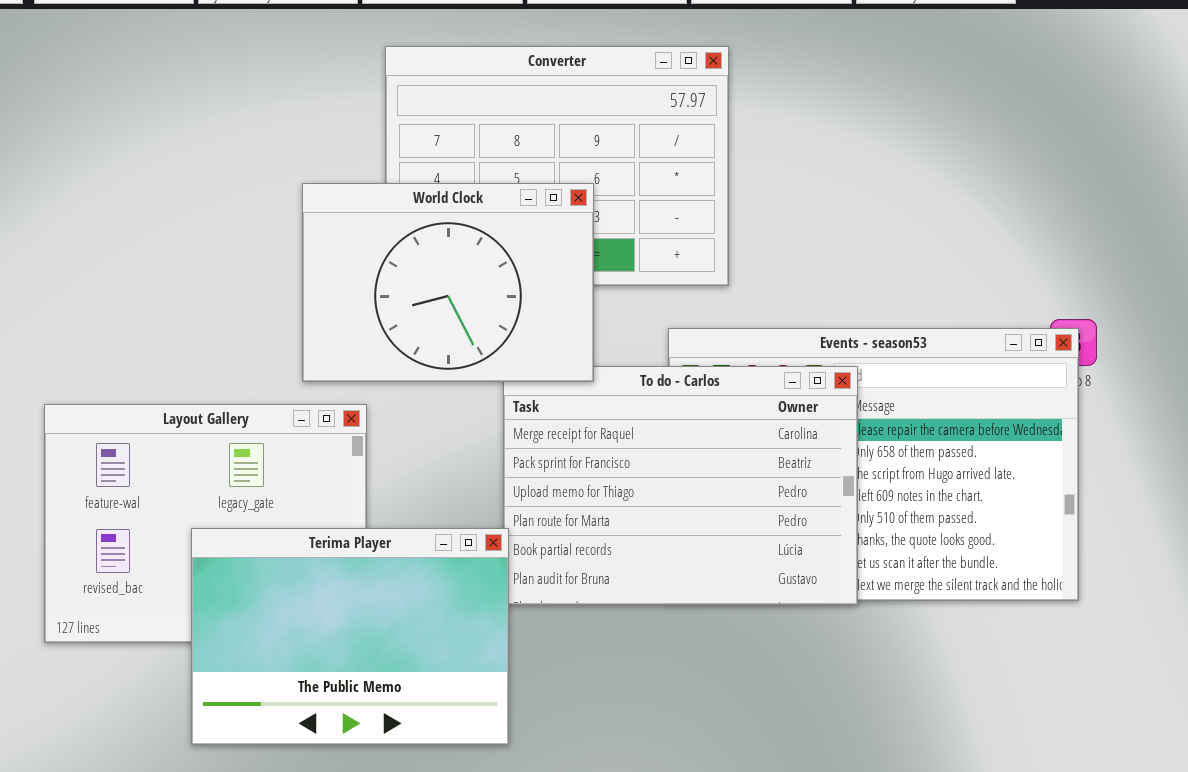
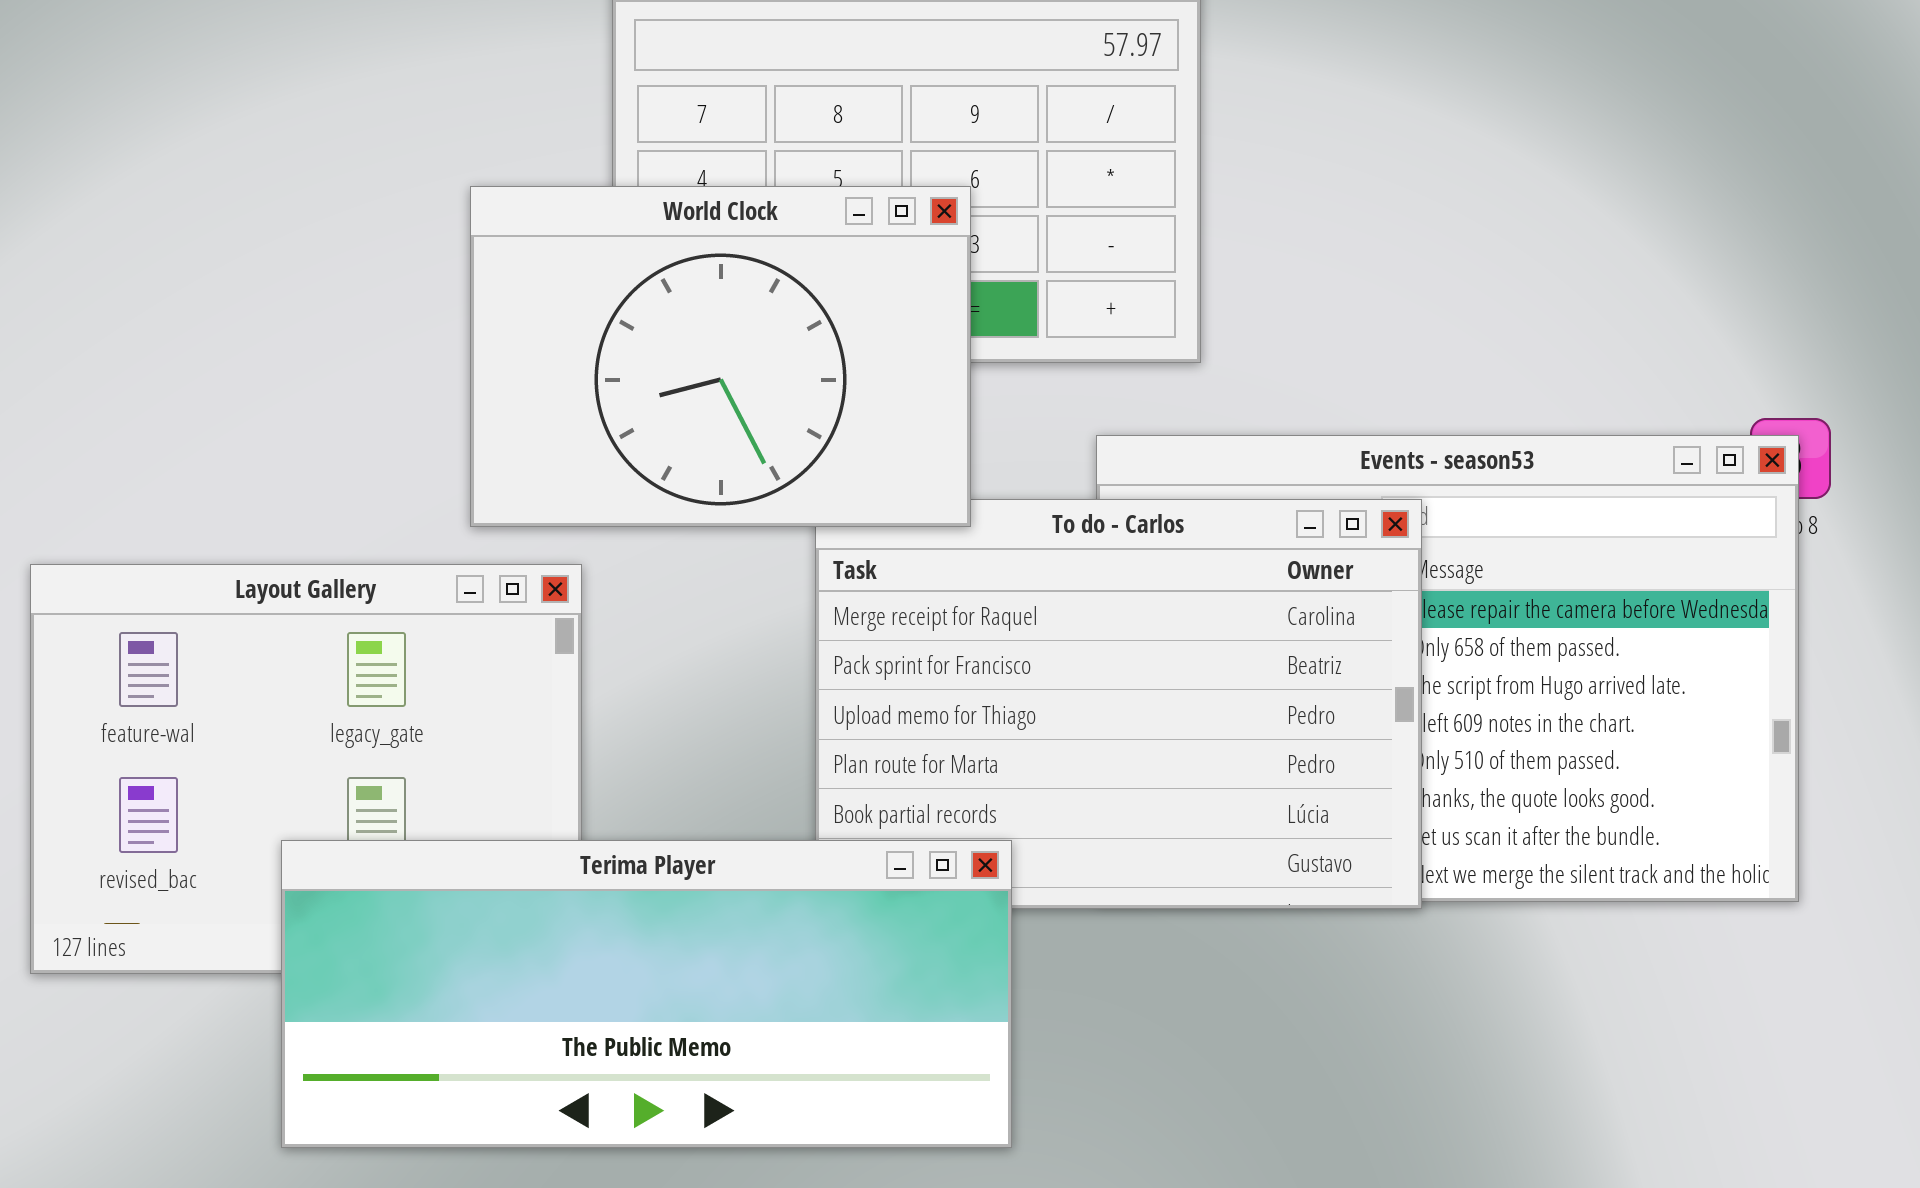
Terima Player: [191,528,509,745] -> [281,840,1012,1148], resized

